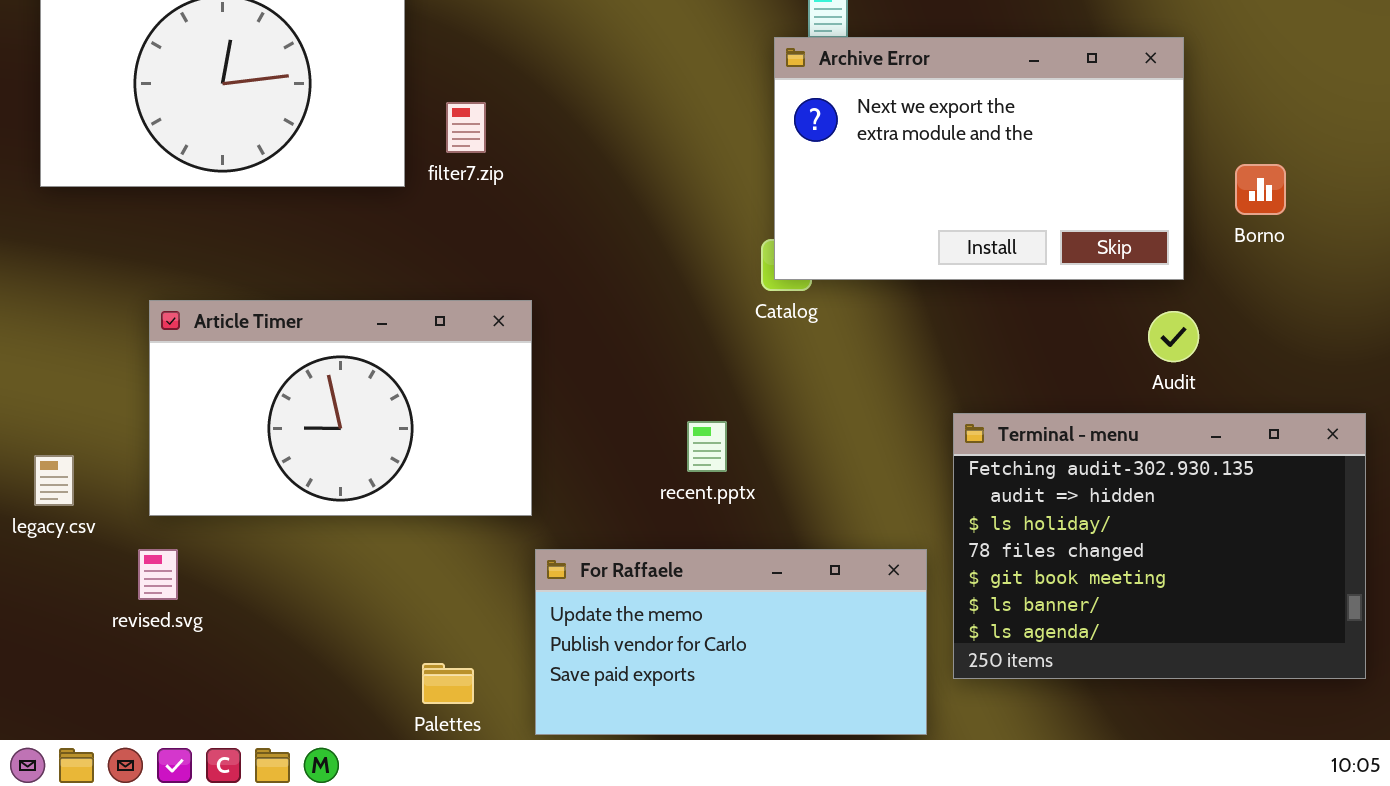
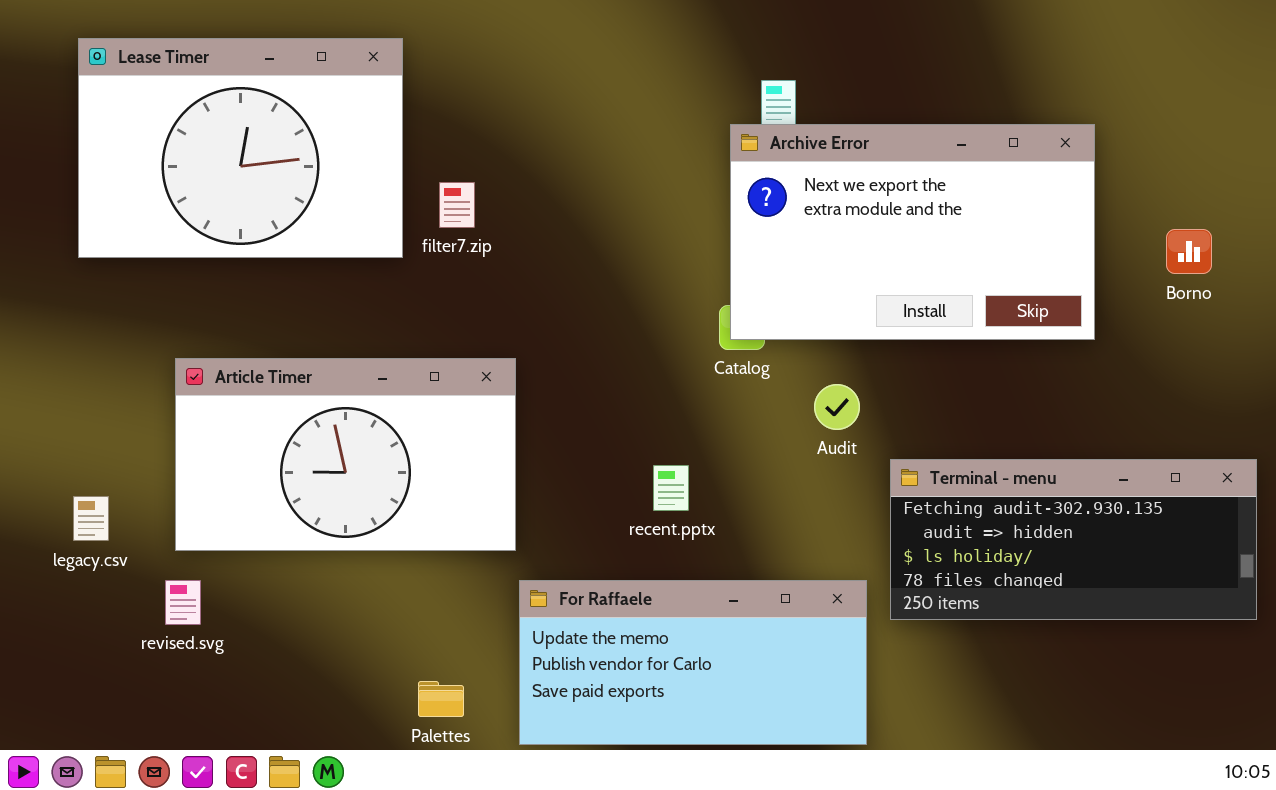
Borno: [1235,164,1286,215] -> [1166,229,1212,274], moved
Audit: [1148,311,1199,362] -> [814,384,860,430], moved
Terminal - menu: [953,413,1366,679] -> [890,459,1257,620], resized

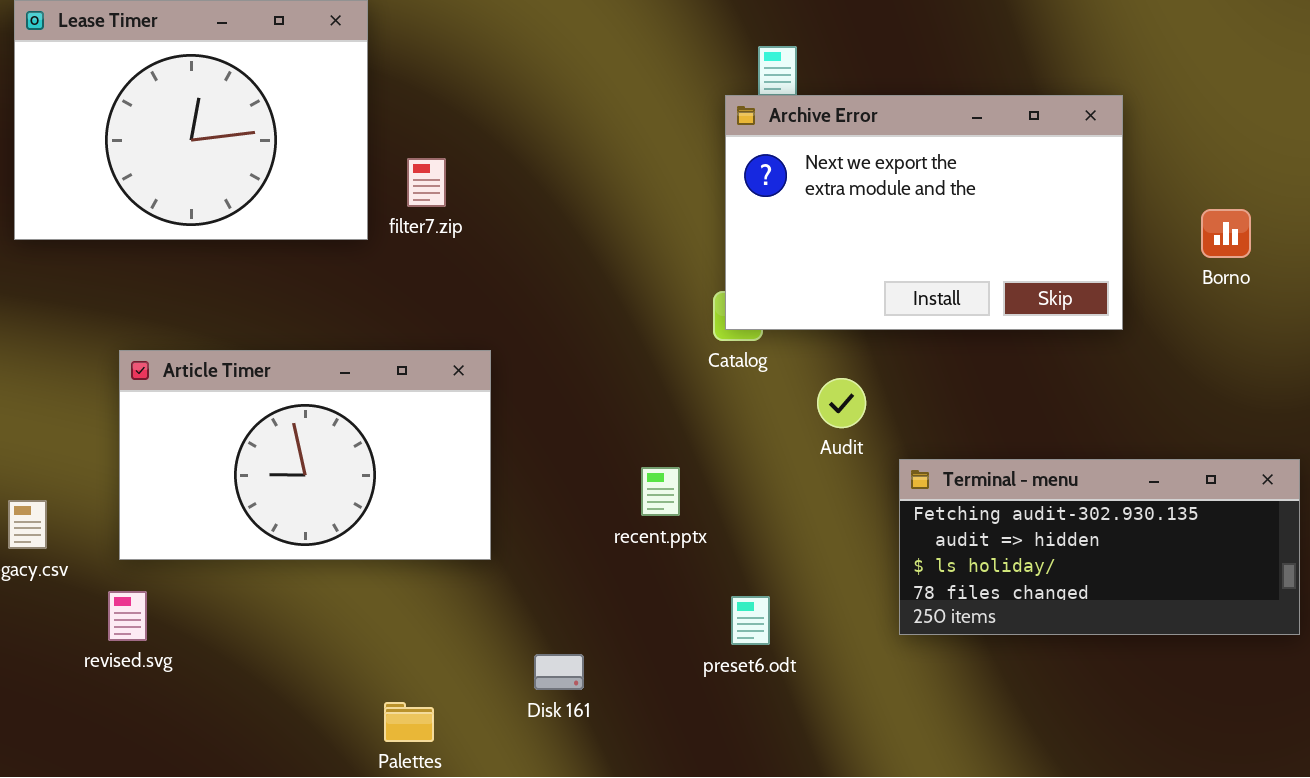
For Raffaele: [519,580,867,745] -> none, closed

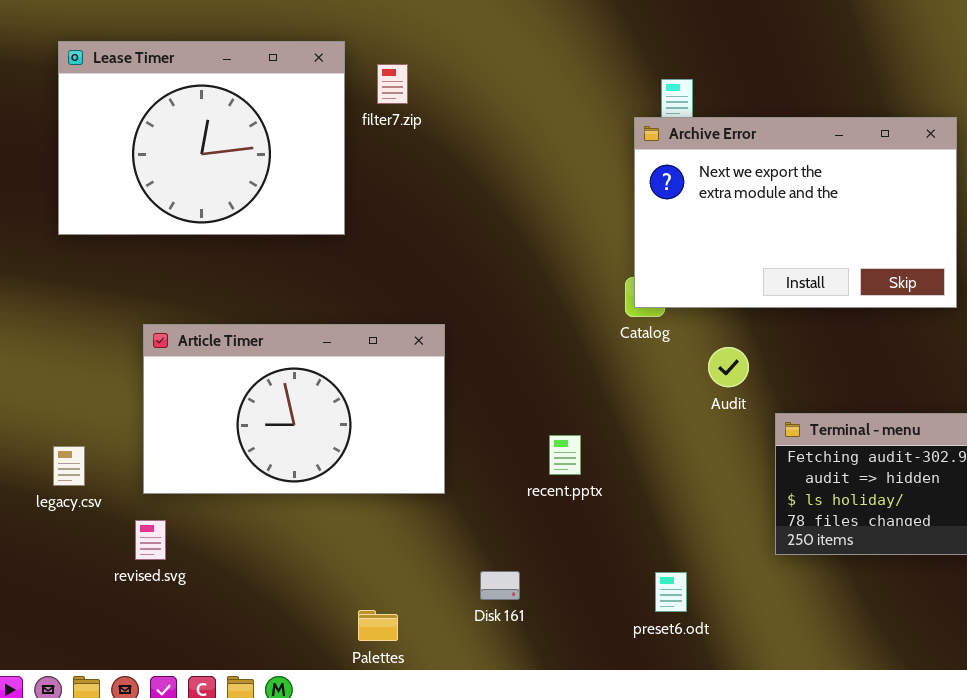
filter7.zip: [407,158,446,207] -> [377,64,408,104], moved
recent.pptx: [641,467,680,516] -> [549,435,581,475], moved
preset6.odt: [731,596,770,645] -> [655,572,687,612], moved

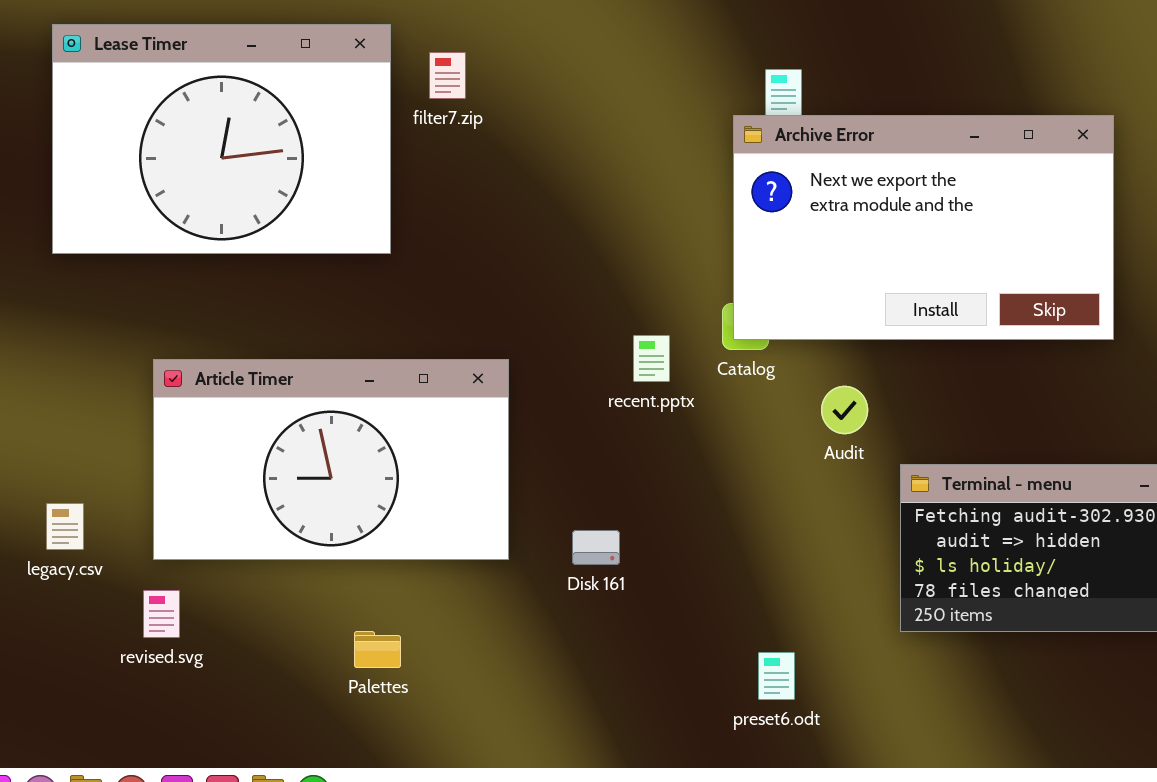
recent.pptx: [549,435,581,475] -> [633,335,670,382], moved
Disk 161: [480,571,520,600] -> [572,530,620,565], moved
Palettes: [358,610,398,641] -> [354,631,401,668], moved

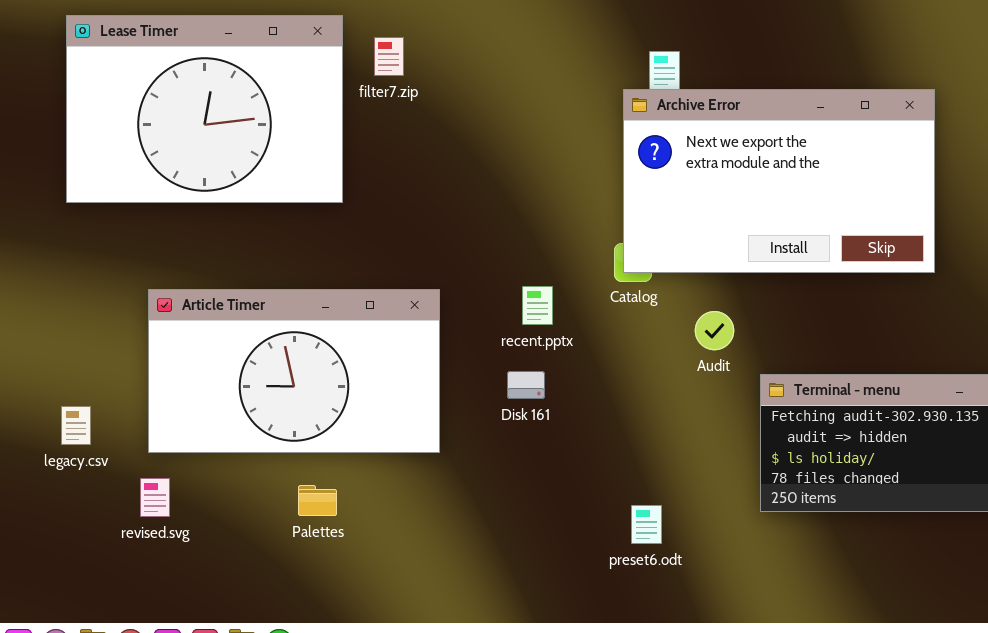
recent.pptx: [633,335,670,382] -> [522,286,553,325], moved
Disk 161: [572,530,620,565] -> [507,371,545,399], moved
Palettes: [354,631,401,668] -> [298,485,337,516], moved
preset6.odt: [758,652,795,700] -> [631,505,662,544], moved

